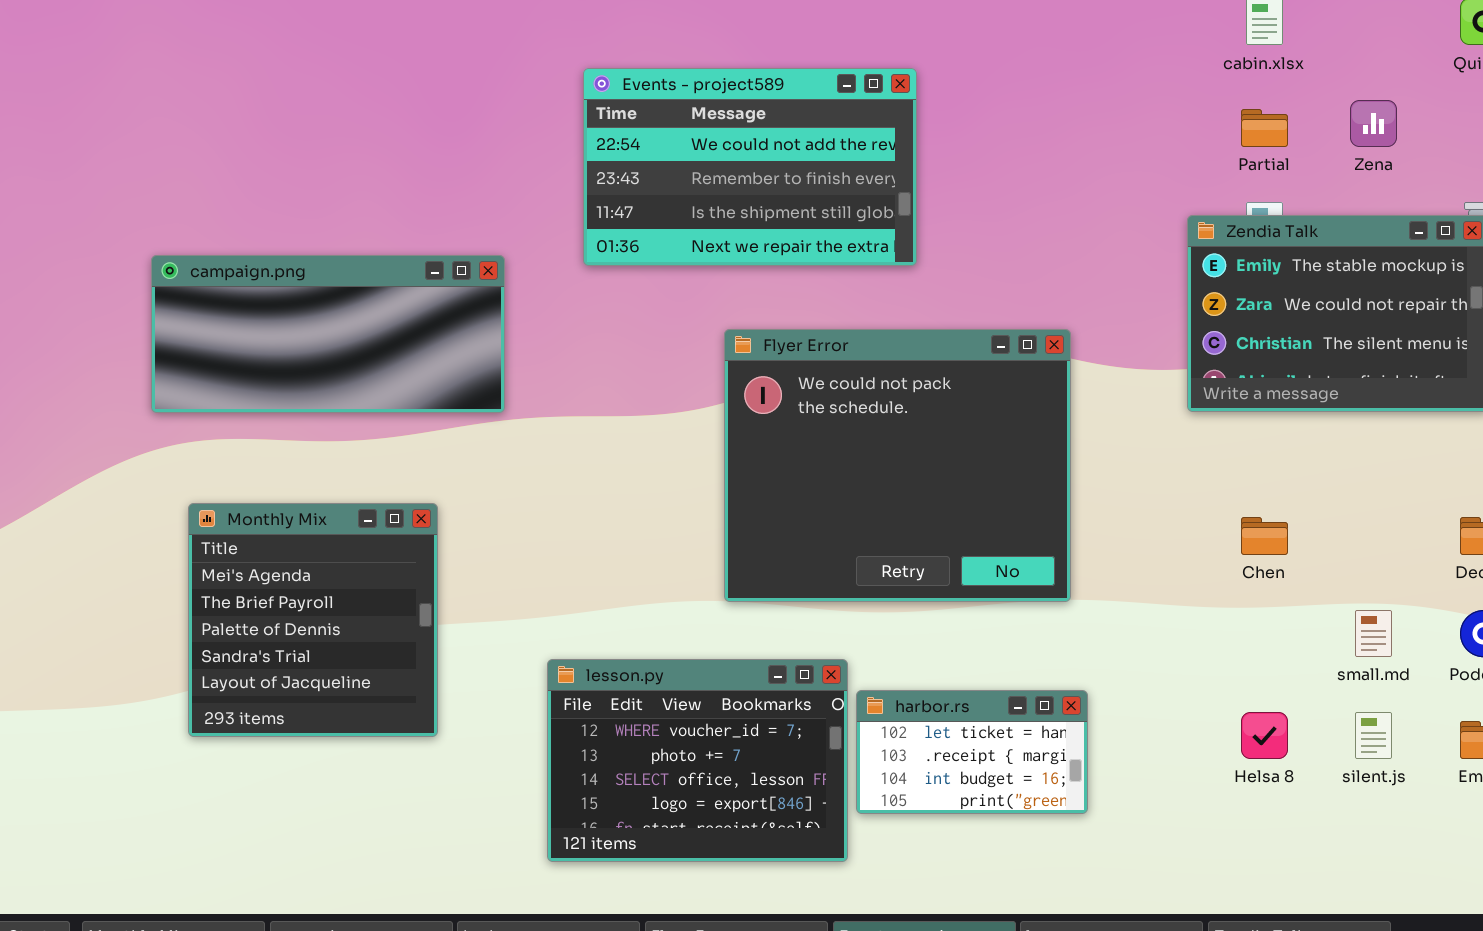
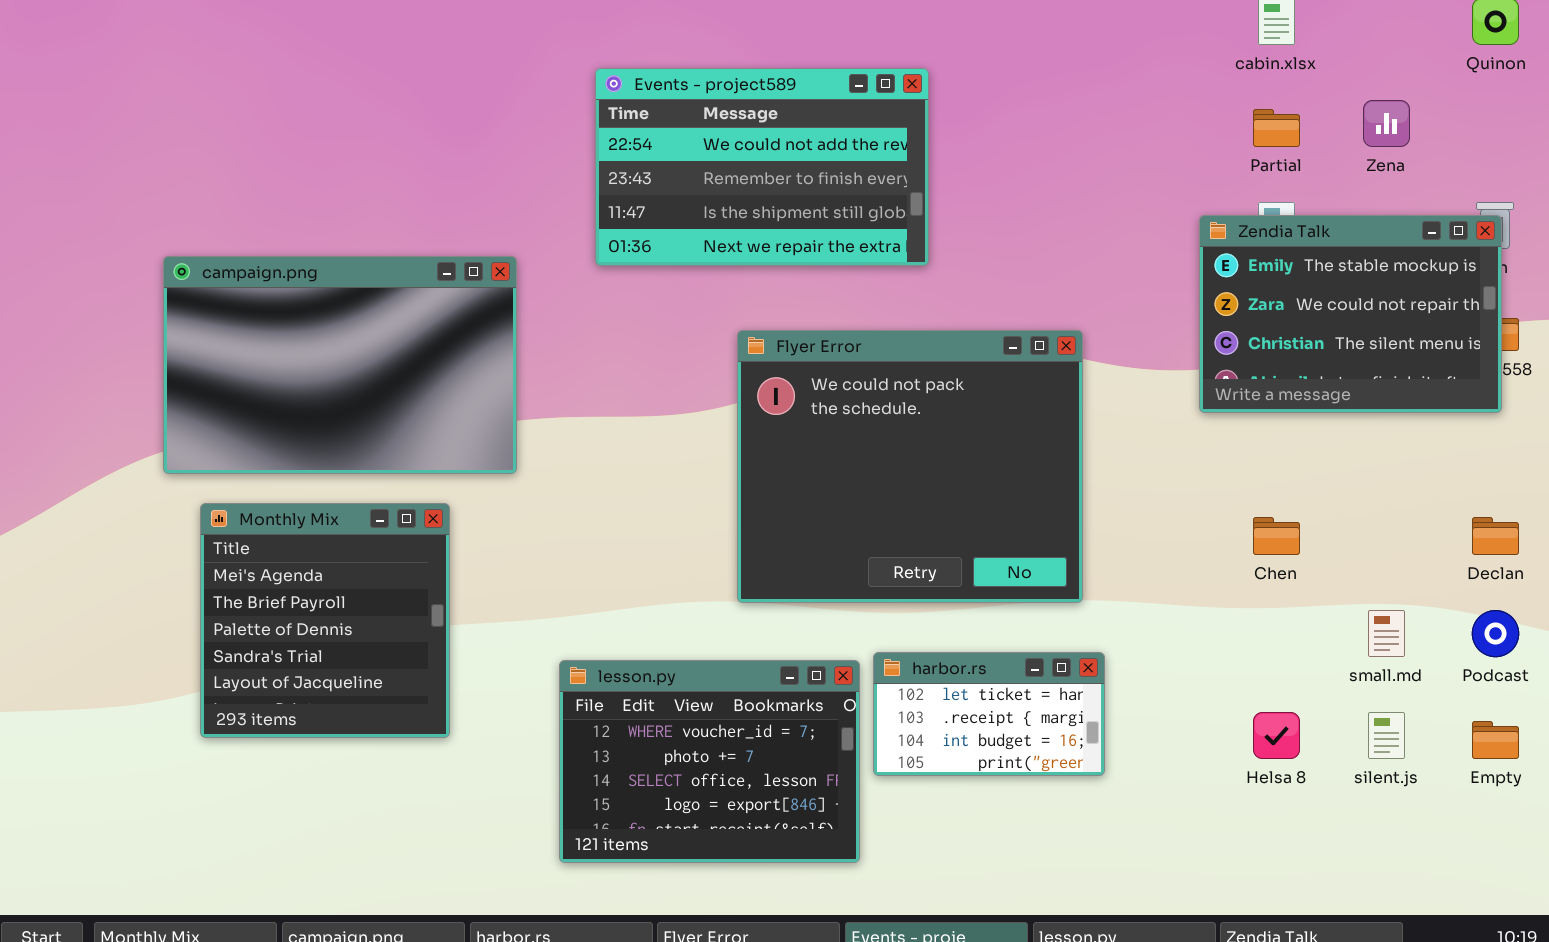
campaign.png: [151,255,505,413] -> [163,256,517,474], resized
harbor.rs: [856,690,1088,814] -> [873,652,1105,776], moved

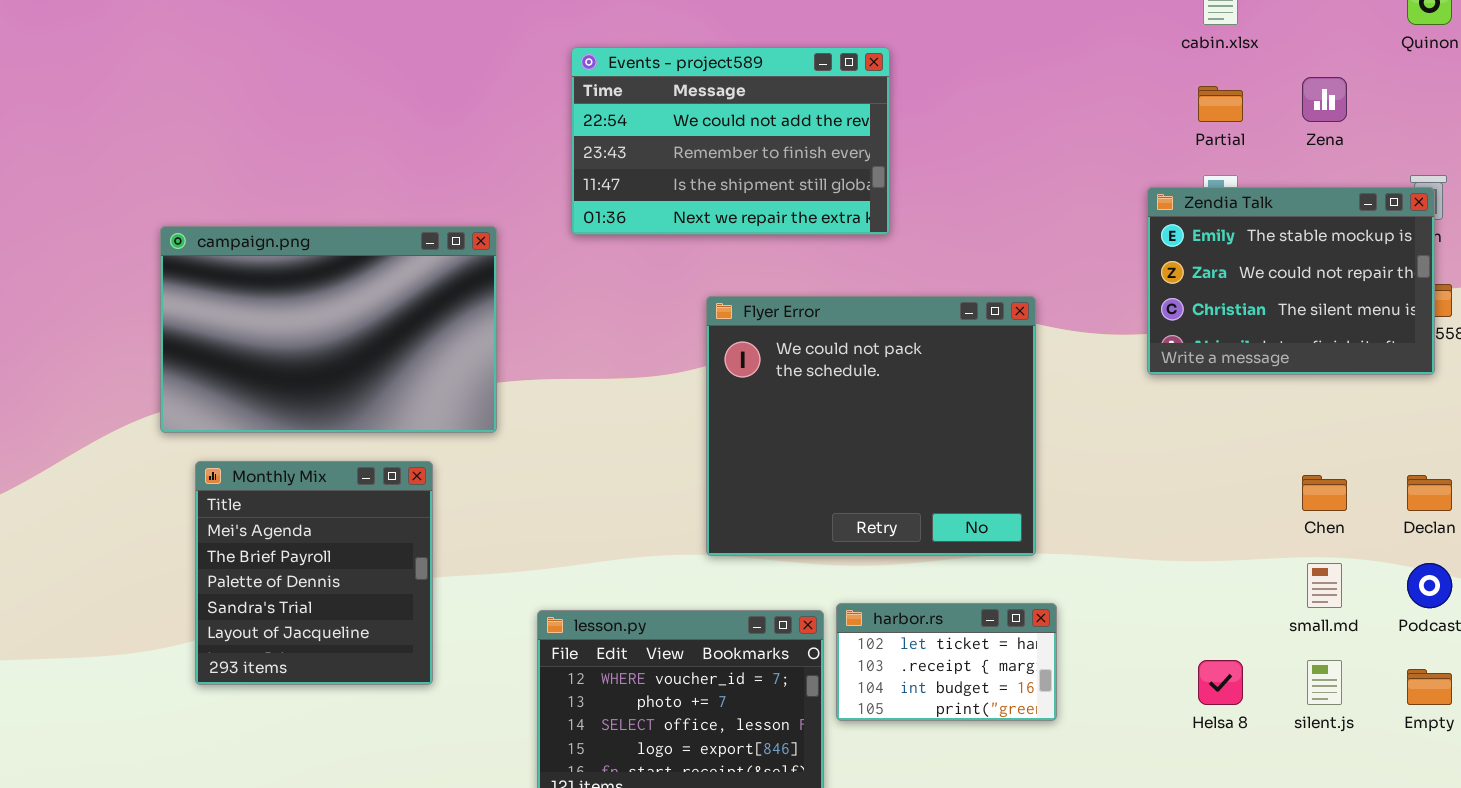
Chen: [1253,517,1300,555] -> [1302,475,1347,511], moved

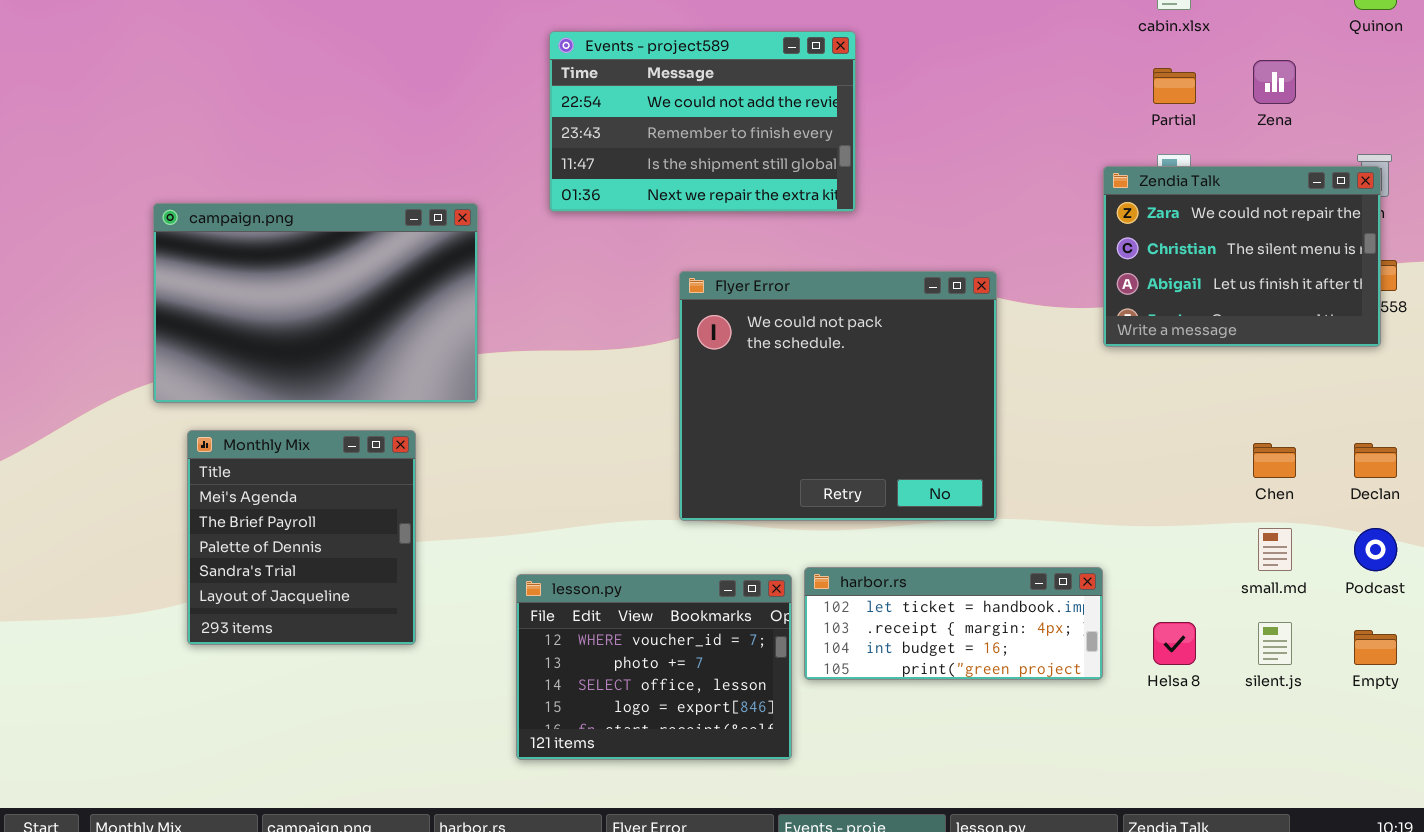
Zendia Talk: [1147,187,1435,375] -> [1103,166,1381,347], scrolled down 1 row
harbor.rs: [836,603,1057,721] -> [804,567,1103,680], resized

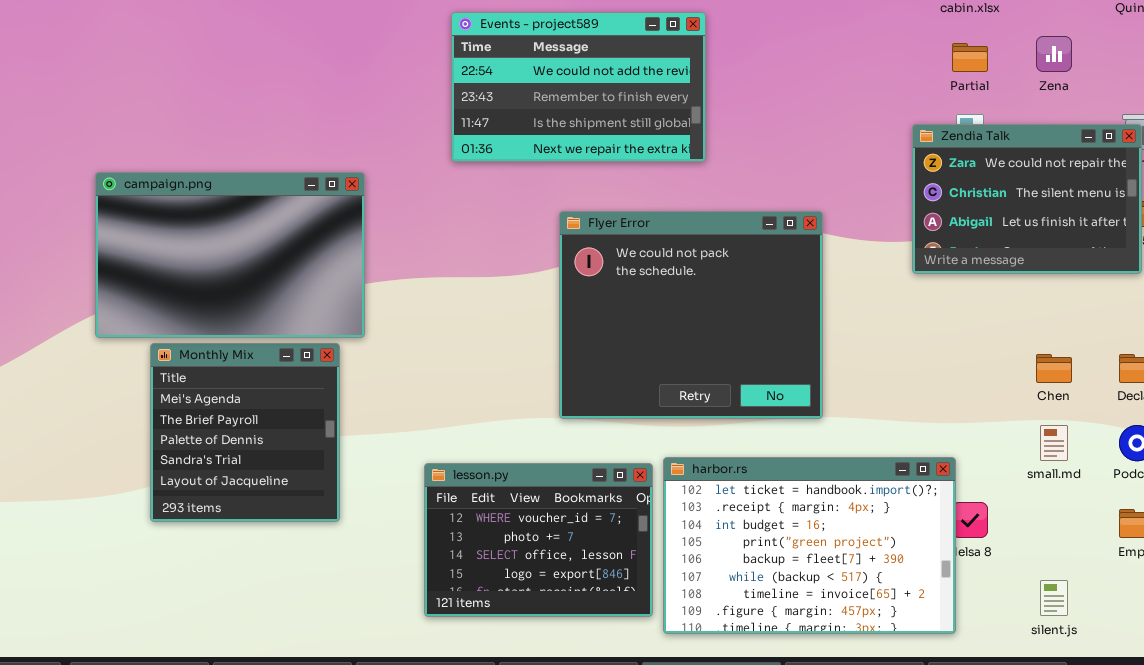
campaign.png: [153,203,478,403] -> [95,172,365,338], moved
harbor.rs: [804,567,1103,680] -> [663,457,956,634], resized
silent.js: [1258,622,1292,665] -> [1040,580,1068,616], moved

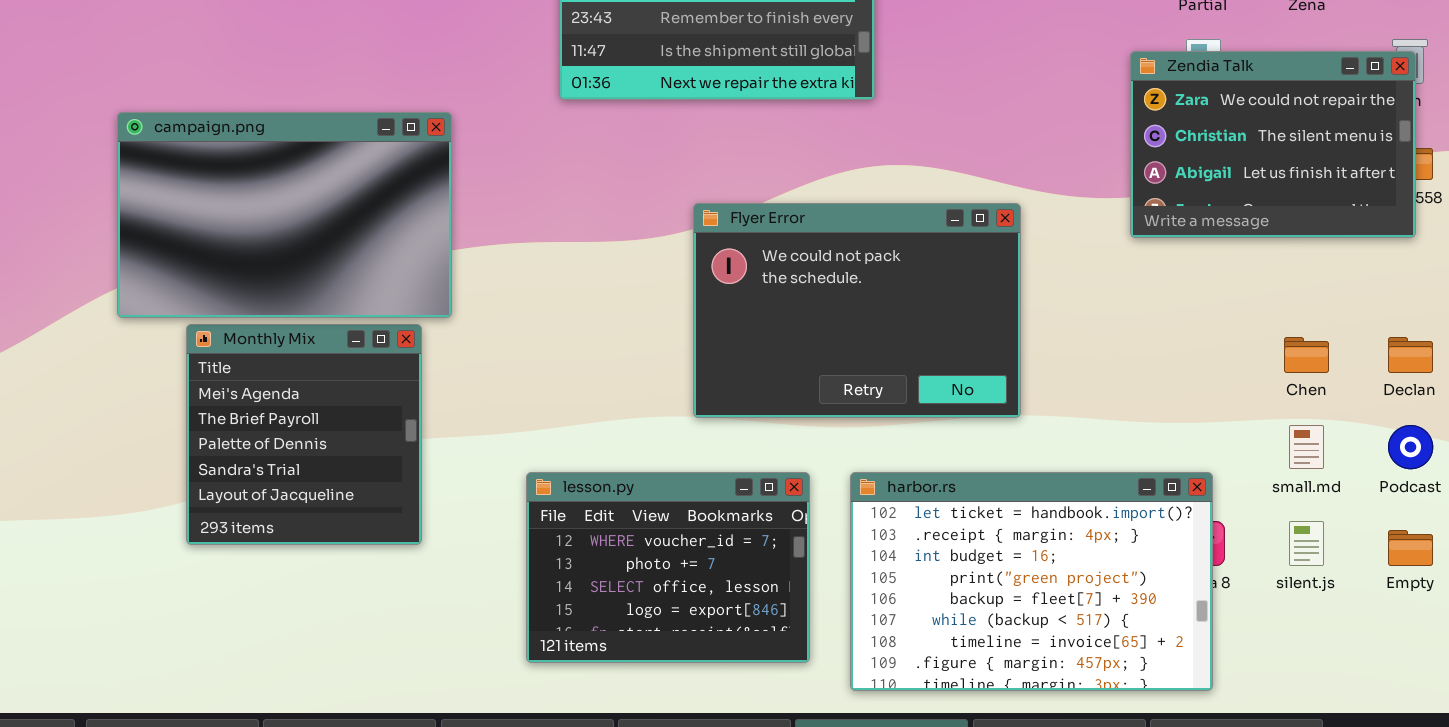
Flyer Error: [559,211,823,419] -> [693,203,1021,418], resized
harbor.rs: [663,457,956,634] -> [850,472,1213,691], moved
silent.js: [1040,580,1068,616] -> [1289,521,1324,566], moved

